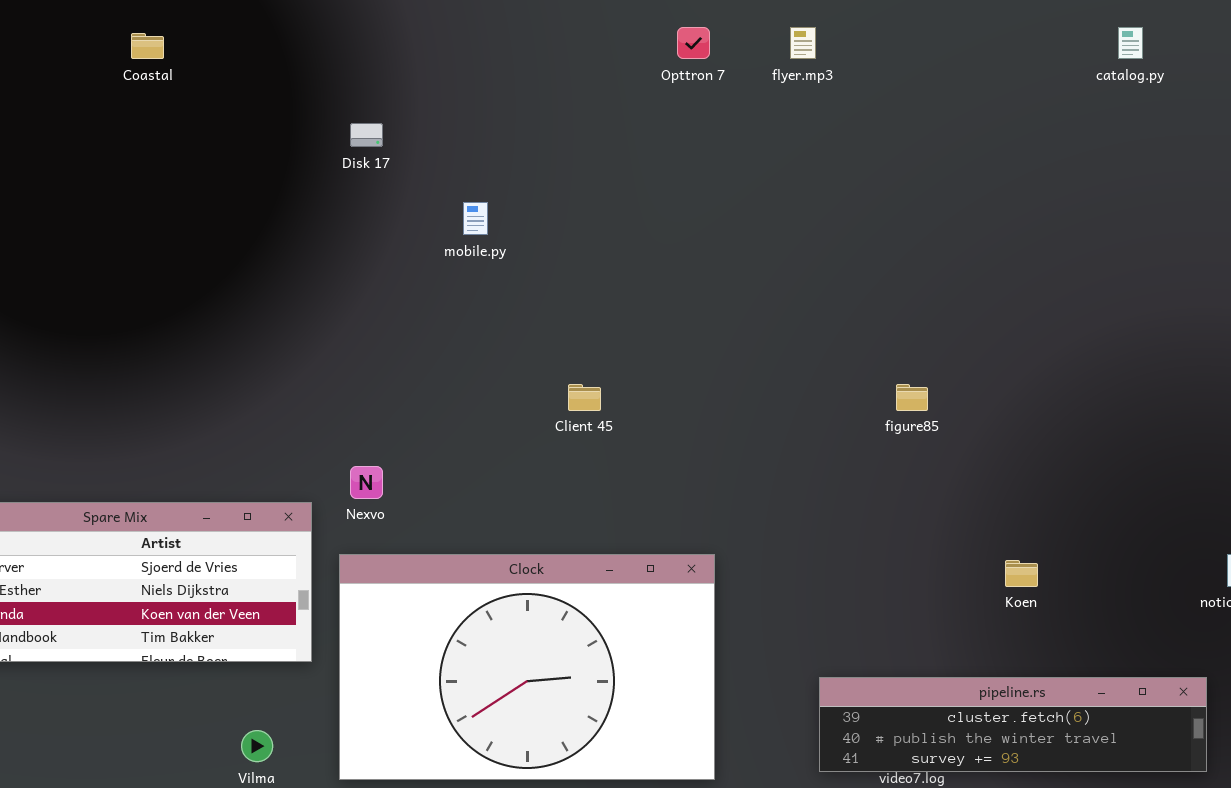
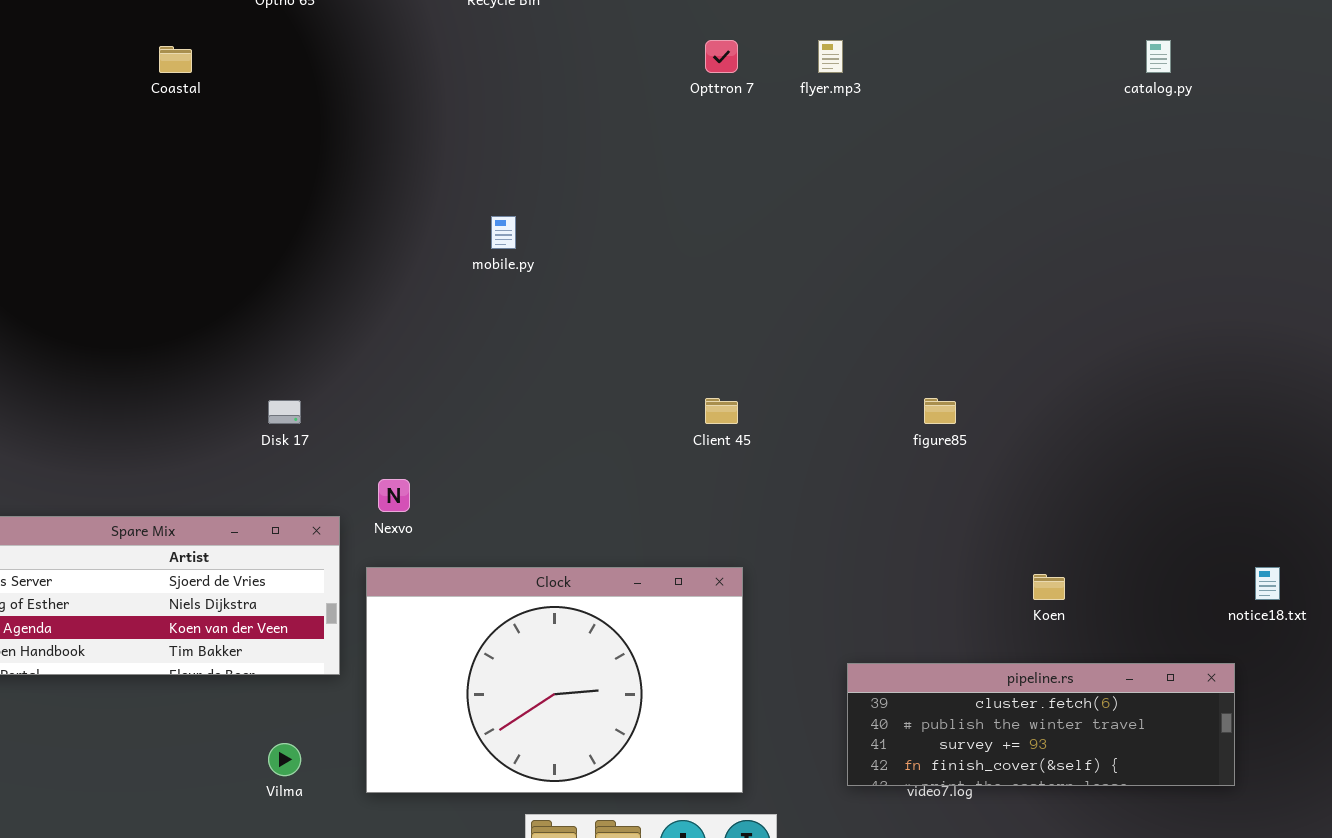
Disk 17: [350,123,383,147] -> [268,400,301,424], moved
Client 45: [568,384,601,411] -> [705,398,738,424], moved
pipeline.rs: [819,677,1207,772] -> [847,663,1235,786], resized

